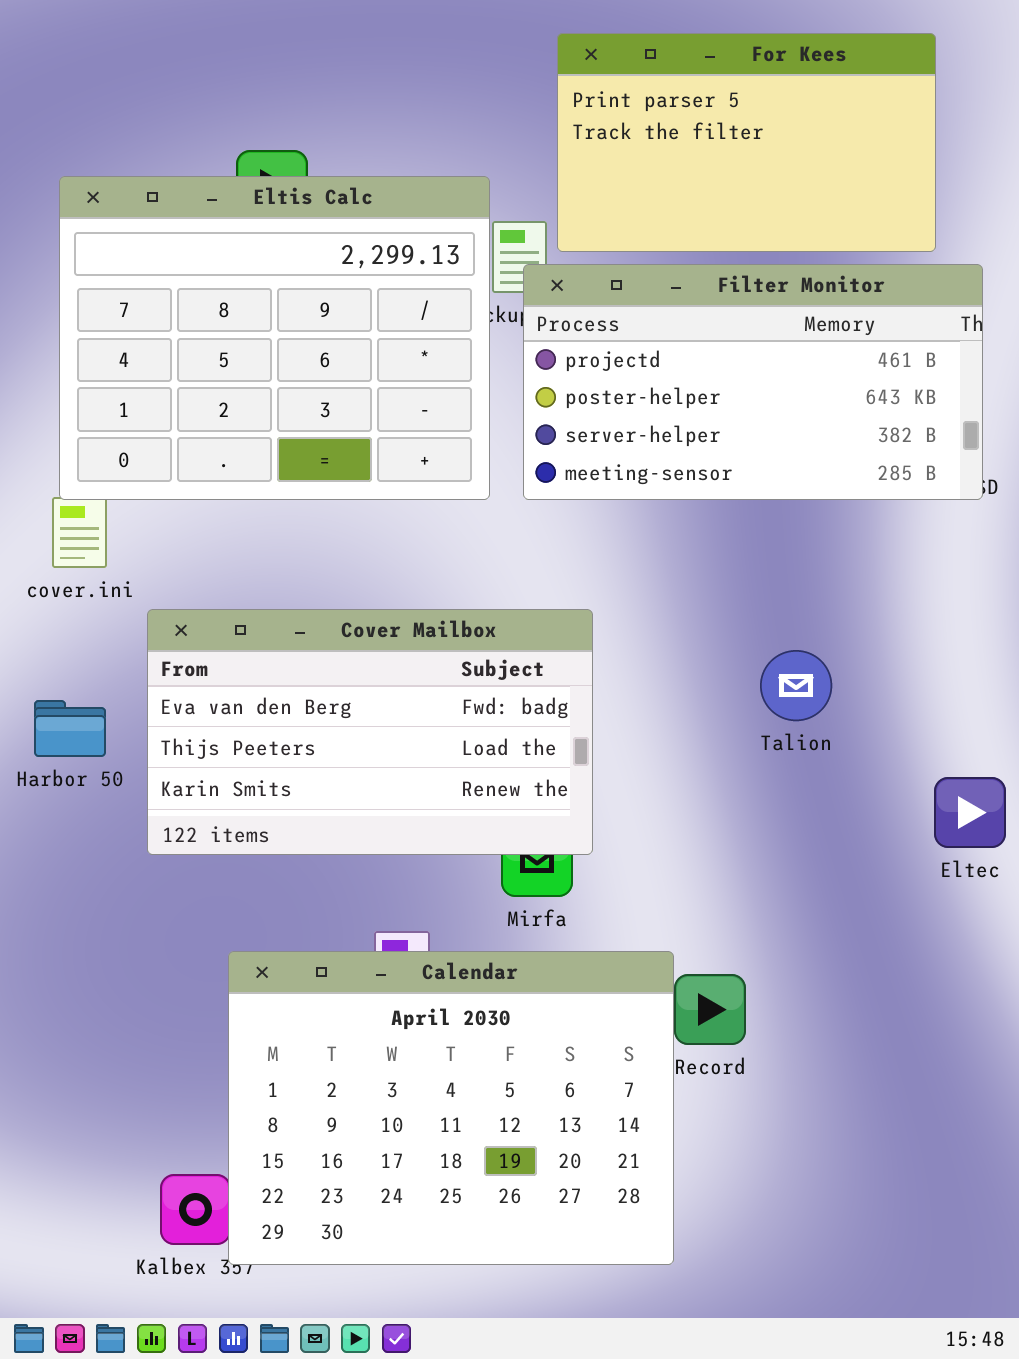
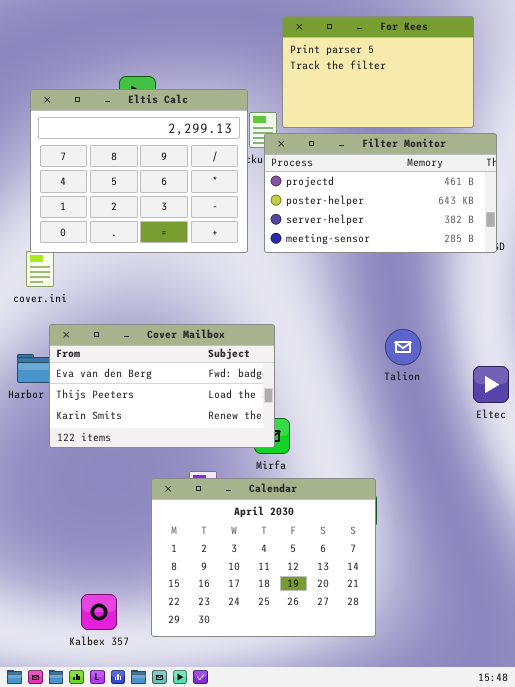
Cover Mailbox: [147,609,593,855] -> [49,324,275,448], moved
Eltec: [934,777,1006,848] -> [473,366,509,403], moved
Calendar: [228,951,674,1265] -> [151,478,376,637], moved

